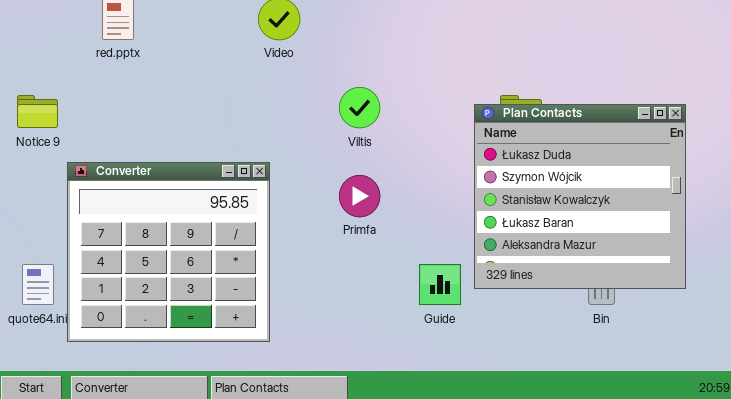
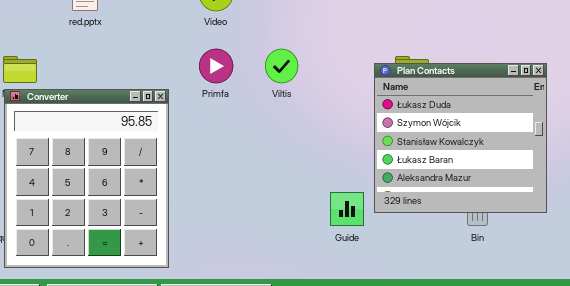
Converter: [67,162,270,342] -> [4,89,169,268], moved, resized
Primfa: [339,175,380,217] -> [199,49,233,83], moved

